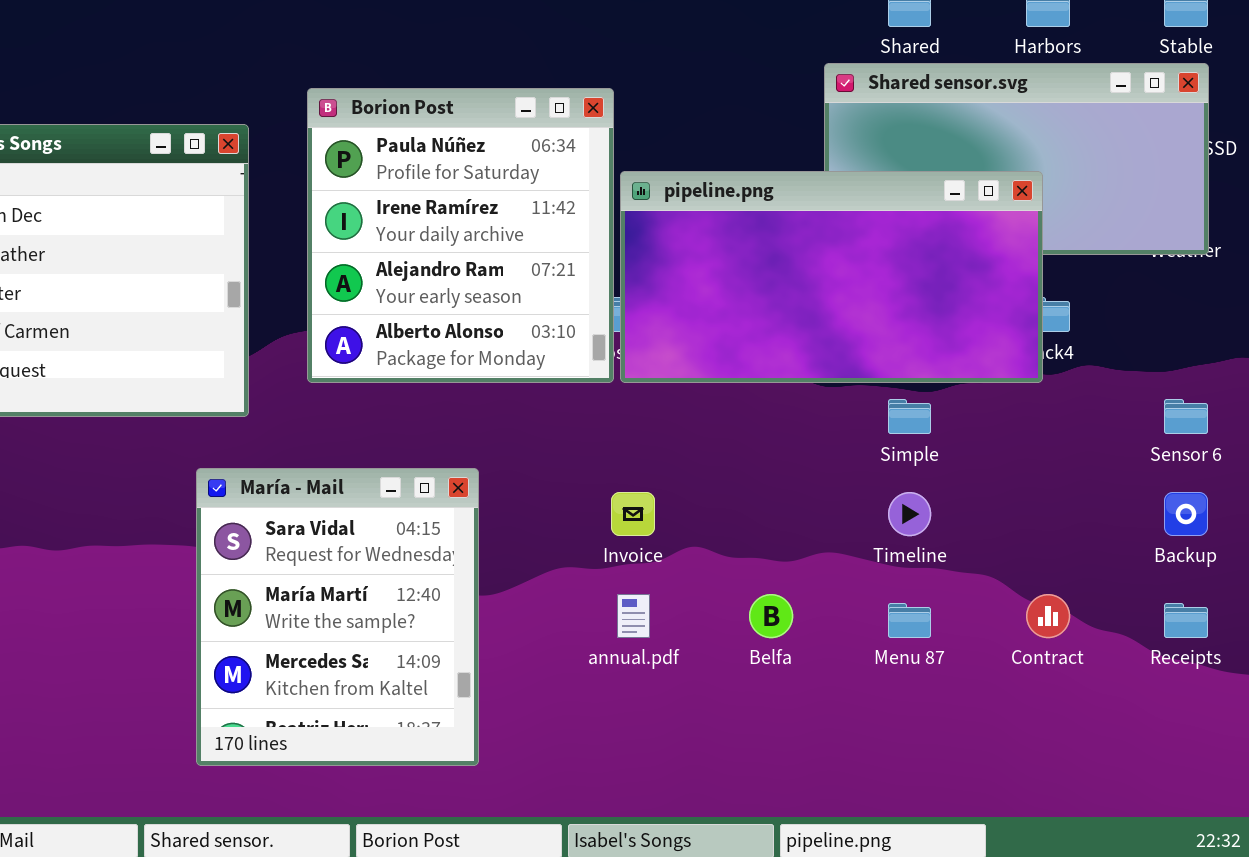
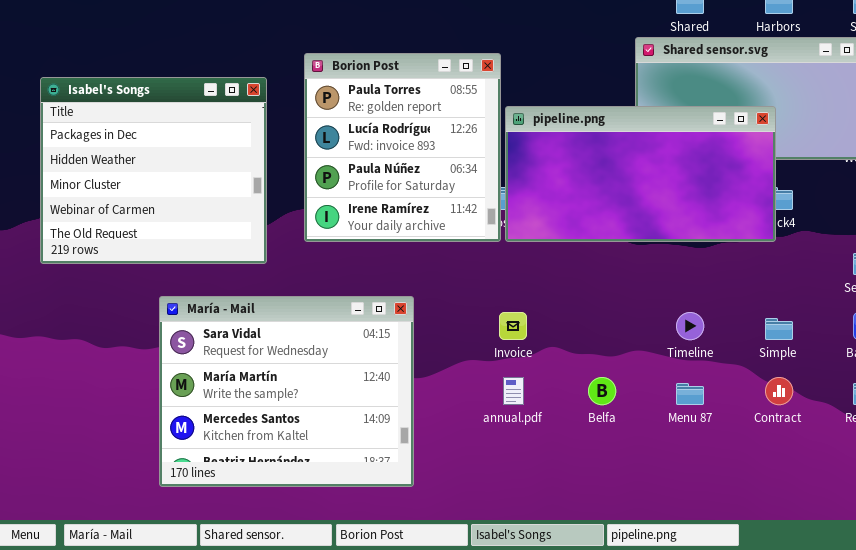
Borion Post: [307,88,614,383] -> [304,53,501,242], scrolled up 2 rows
Simple: [888,399,931,434] -> [765,318,793,340], moved
María - Mail: [196,468,479,766] -> [159,296,414,487], resized

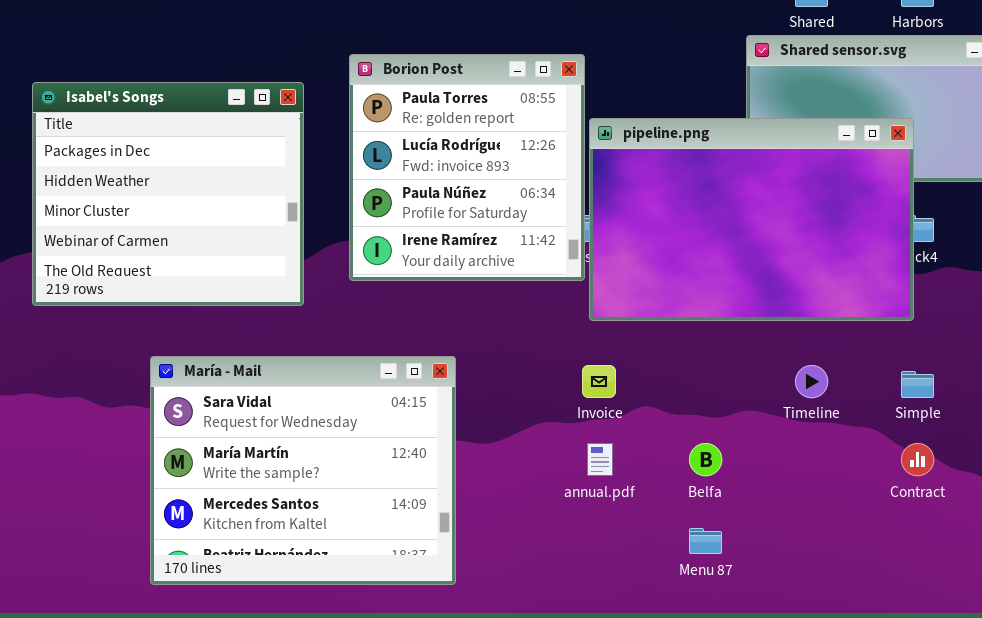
pipeline.png: [505,106,776,242] -> [589,118,914,321], resized
María - Mail: [159,296,414,487] -> [150,356,456,585], moved
Menu 87: [676,383,704,405] -> [689,528,722,554], moved

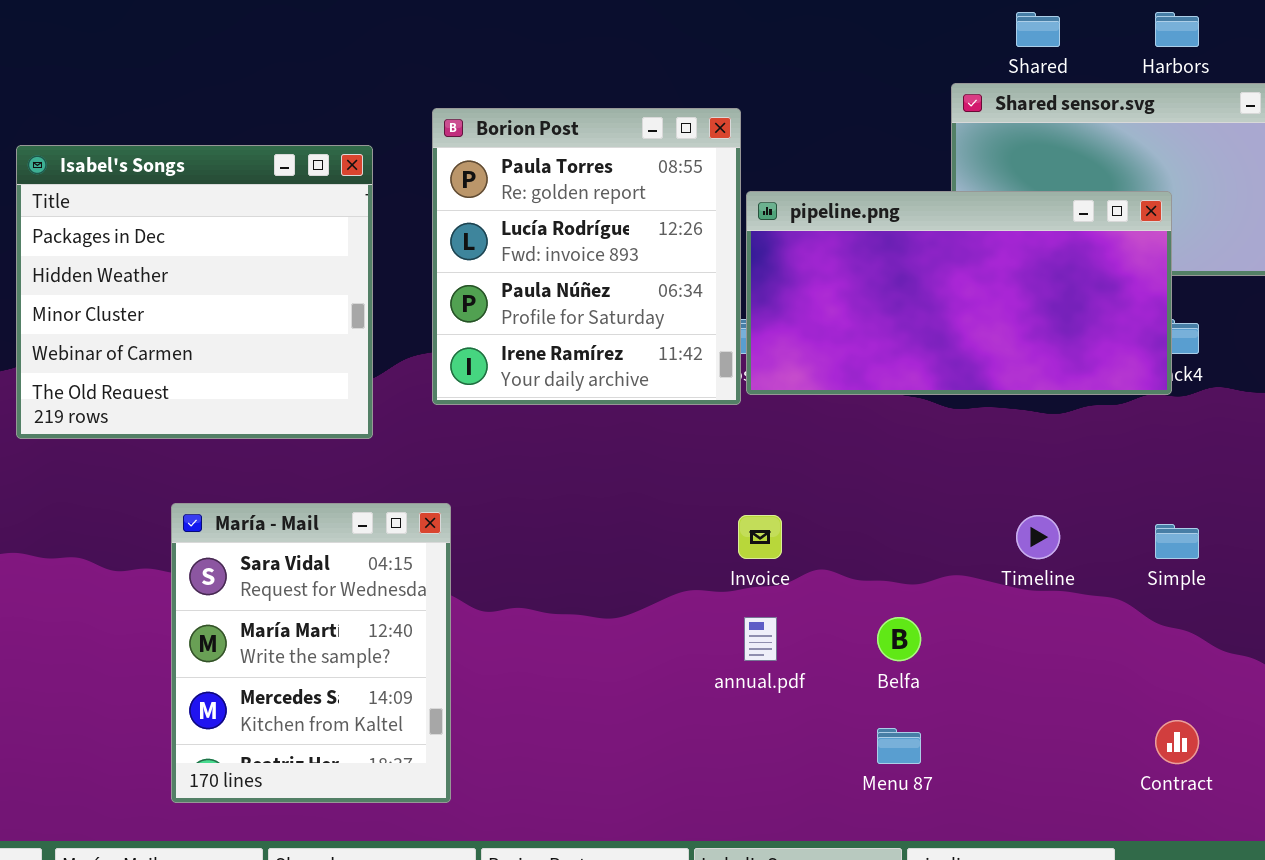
pipeline.png: [589,118,914,321] -> [746,191,1172,395], resized
María - Mail: [150,356,456,585] -> [171,503,451,803], resized
Contract: [901,443,934,476] -> [1155,720,1199,764], moved

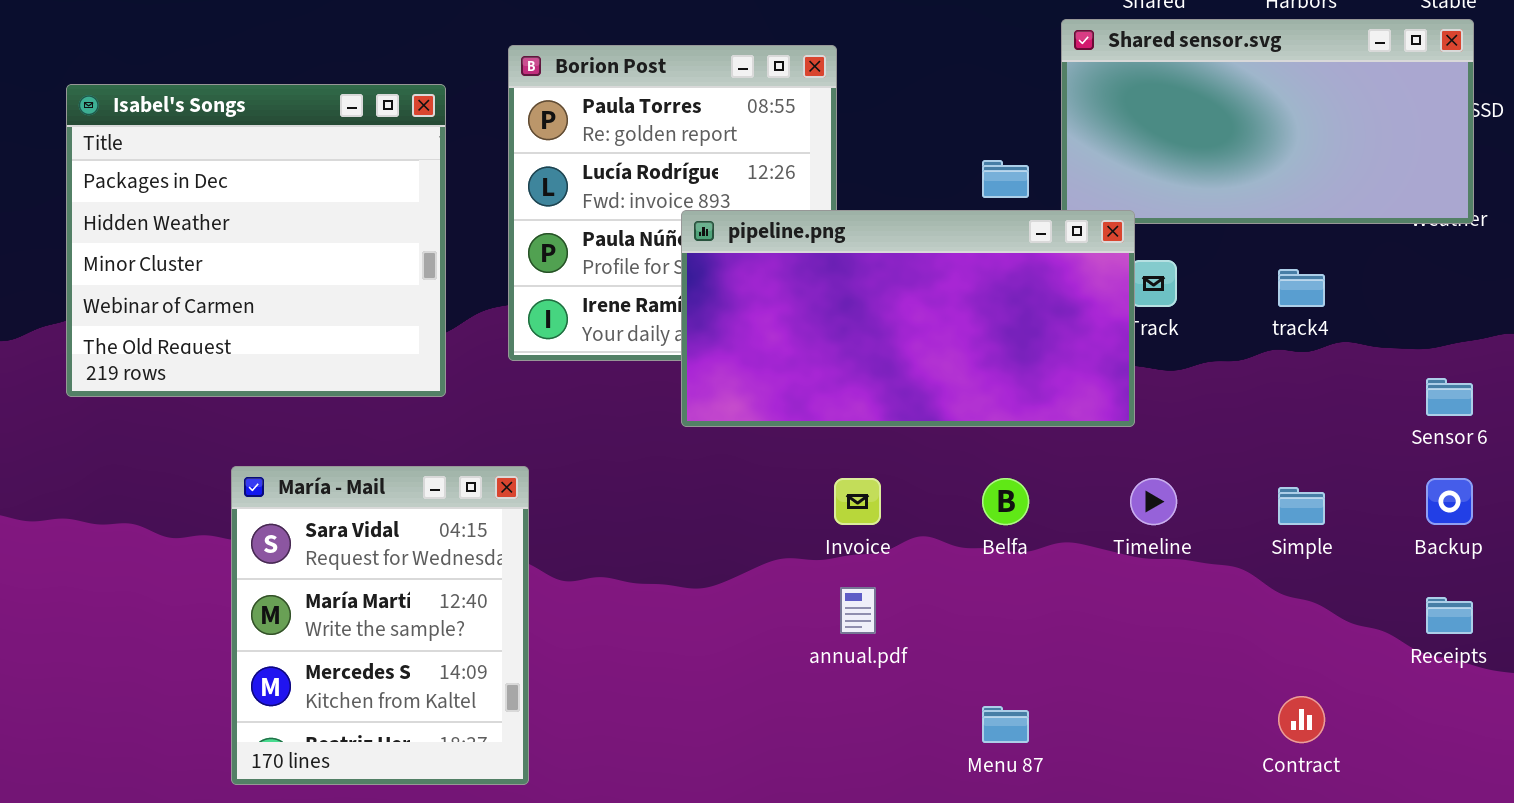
pipeline.png: [746,191,1172,395] -> [681,210,1135,427], moved
Belfa: [877,617,921,661] -> [982,478,1029,525], moved

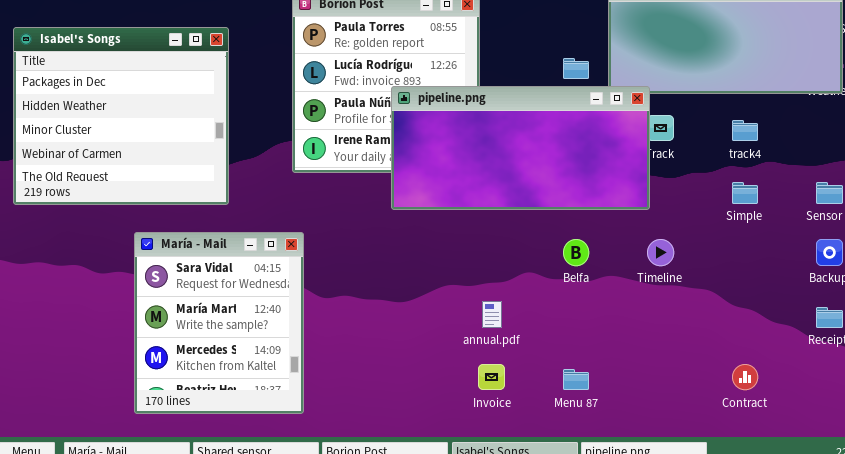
Isabel's Songs: [66,84,446,397] -> [13,27,229,205], moved
Invoice: [834,478,881,525] -> [478,364,505,390], moved
Simple: [1278,487,1325,525] -> [732,182,758,204], moved

